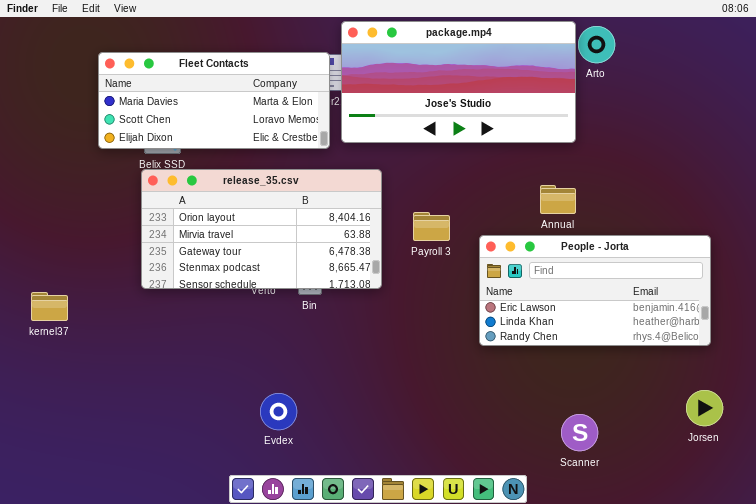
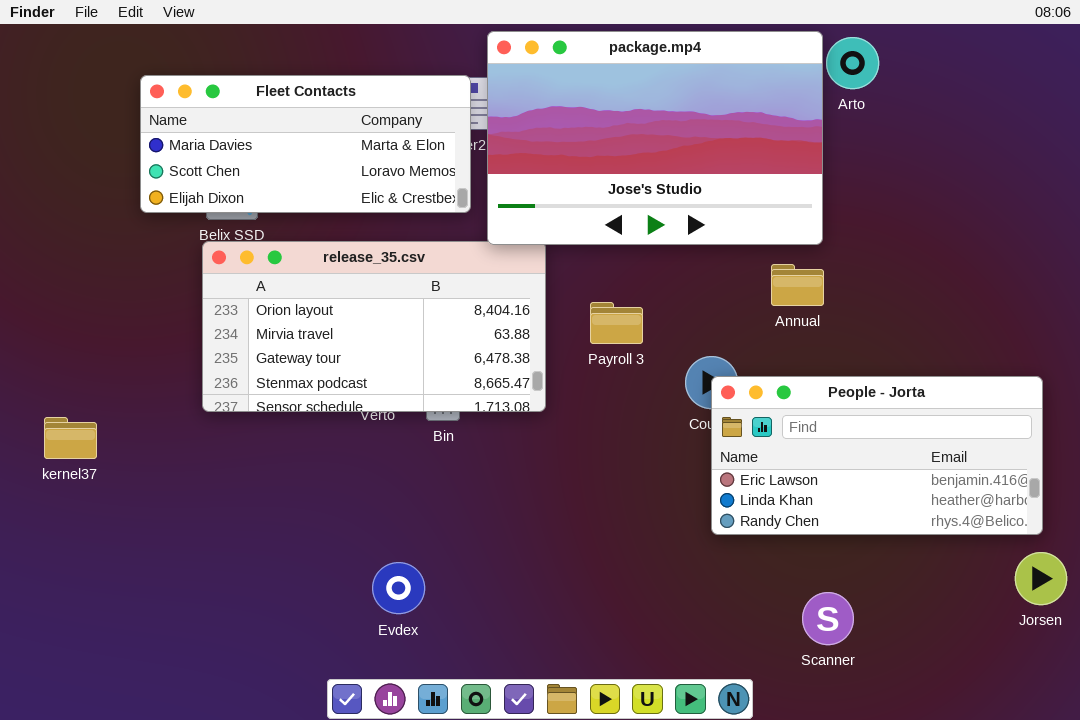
package.mp4: [341,21,576,143] -> [487,31,823,245], resized
People - Jorta: [479,235,711,346] -> [711,376,1043,535], moved
Jorsen: [686,390,723,426] -> [1015,552,1067,605], moved

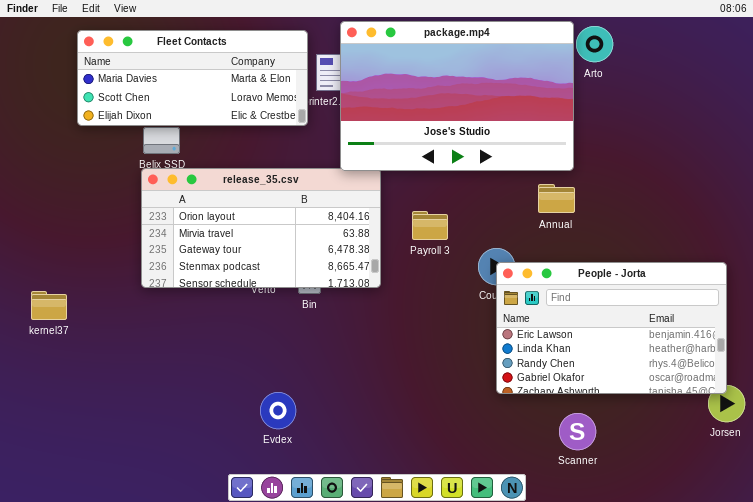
Fleet Contacts: [140,75,471,213] -> [77,30,308,126], moved
People - Jorta: [711,376,1043,535] -> [496,262,727,394], resized

